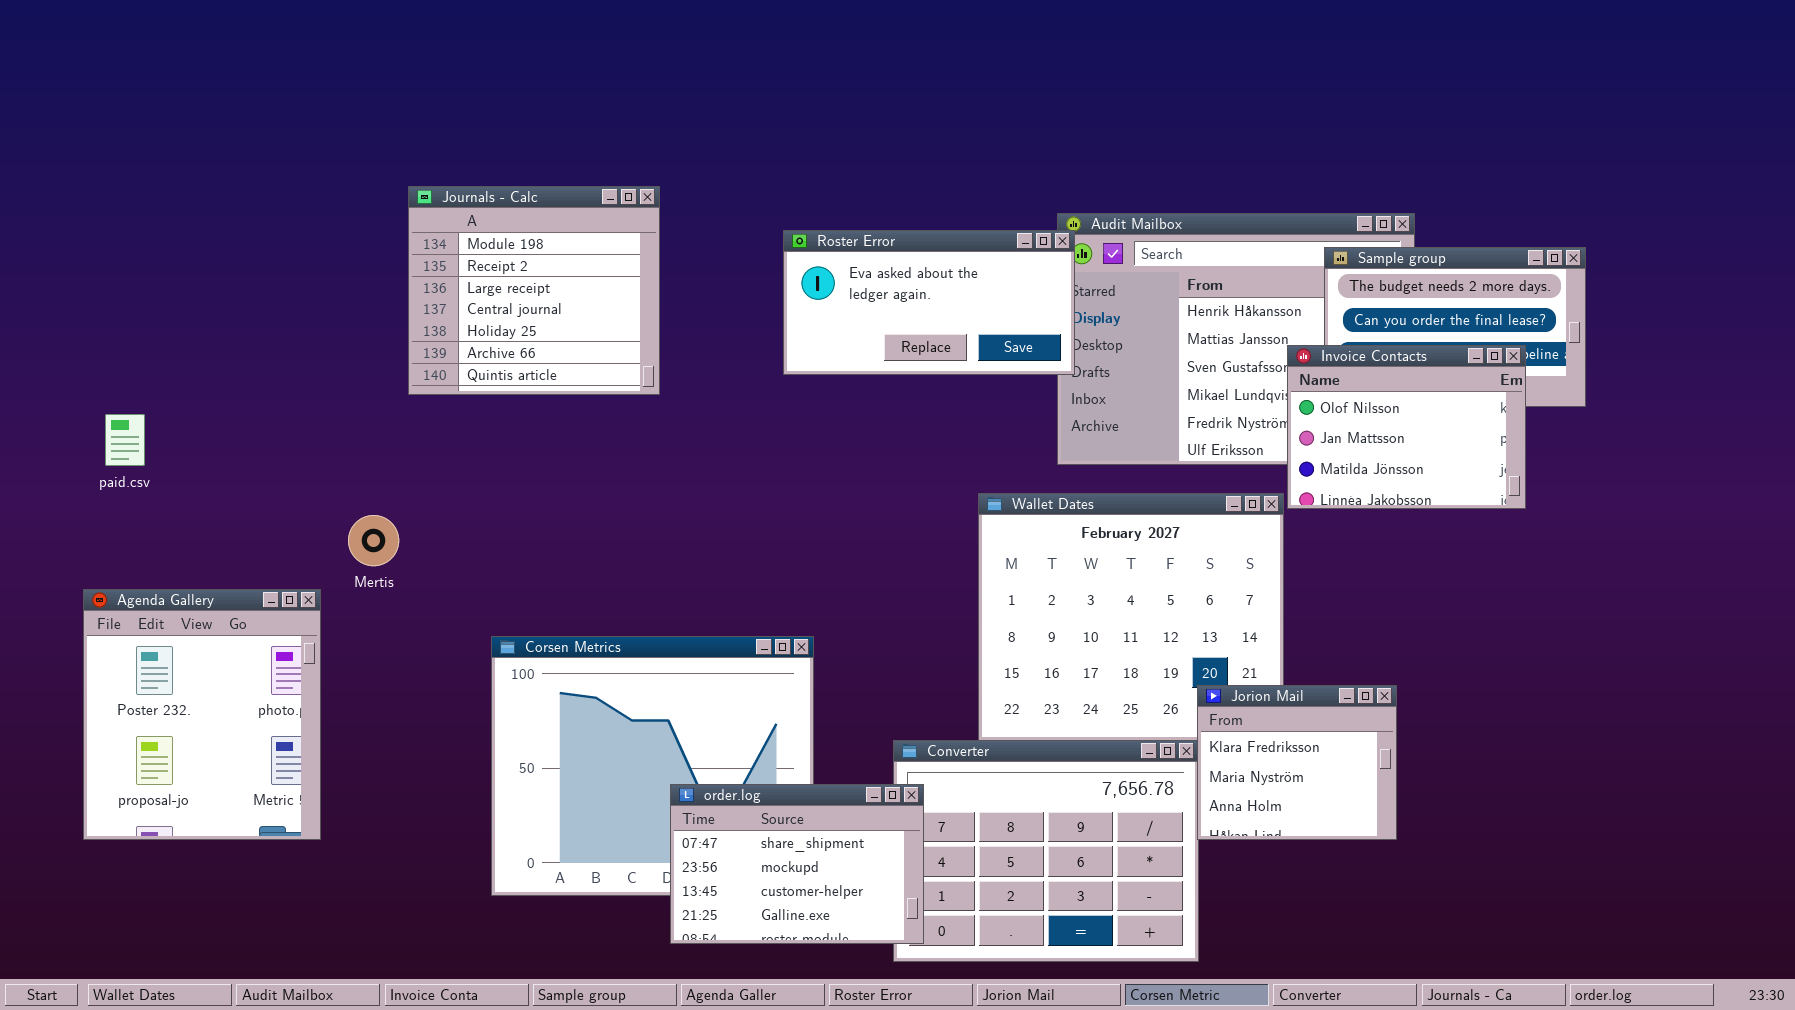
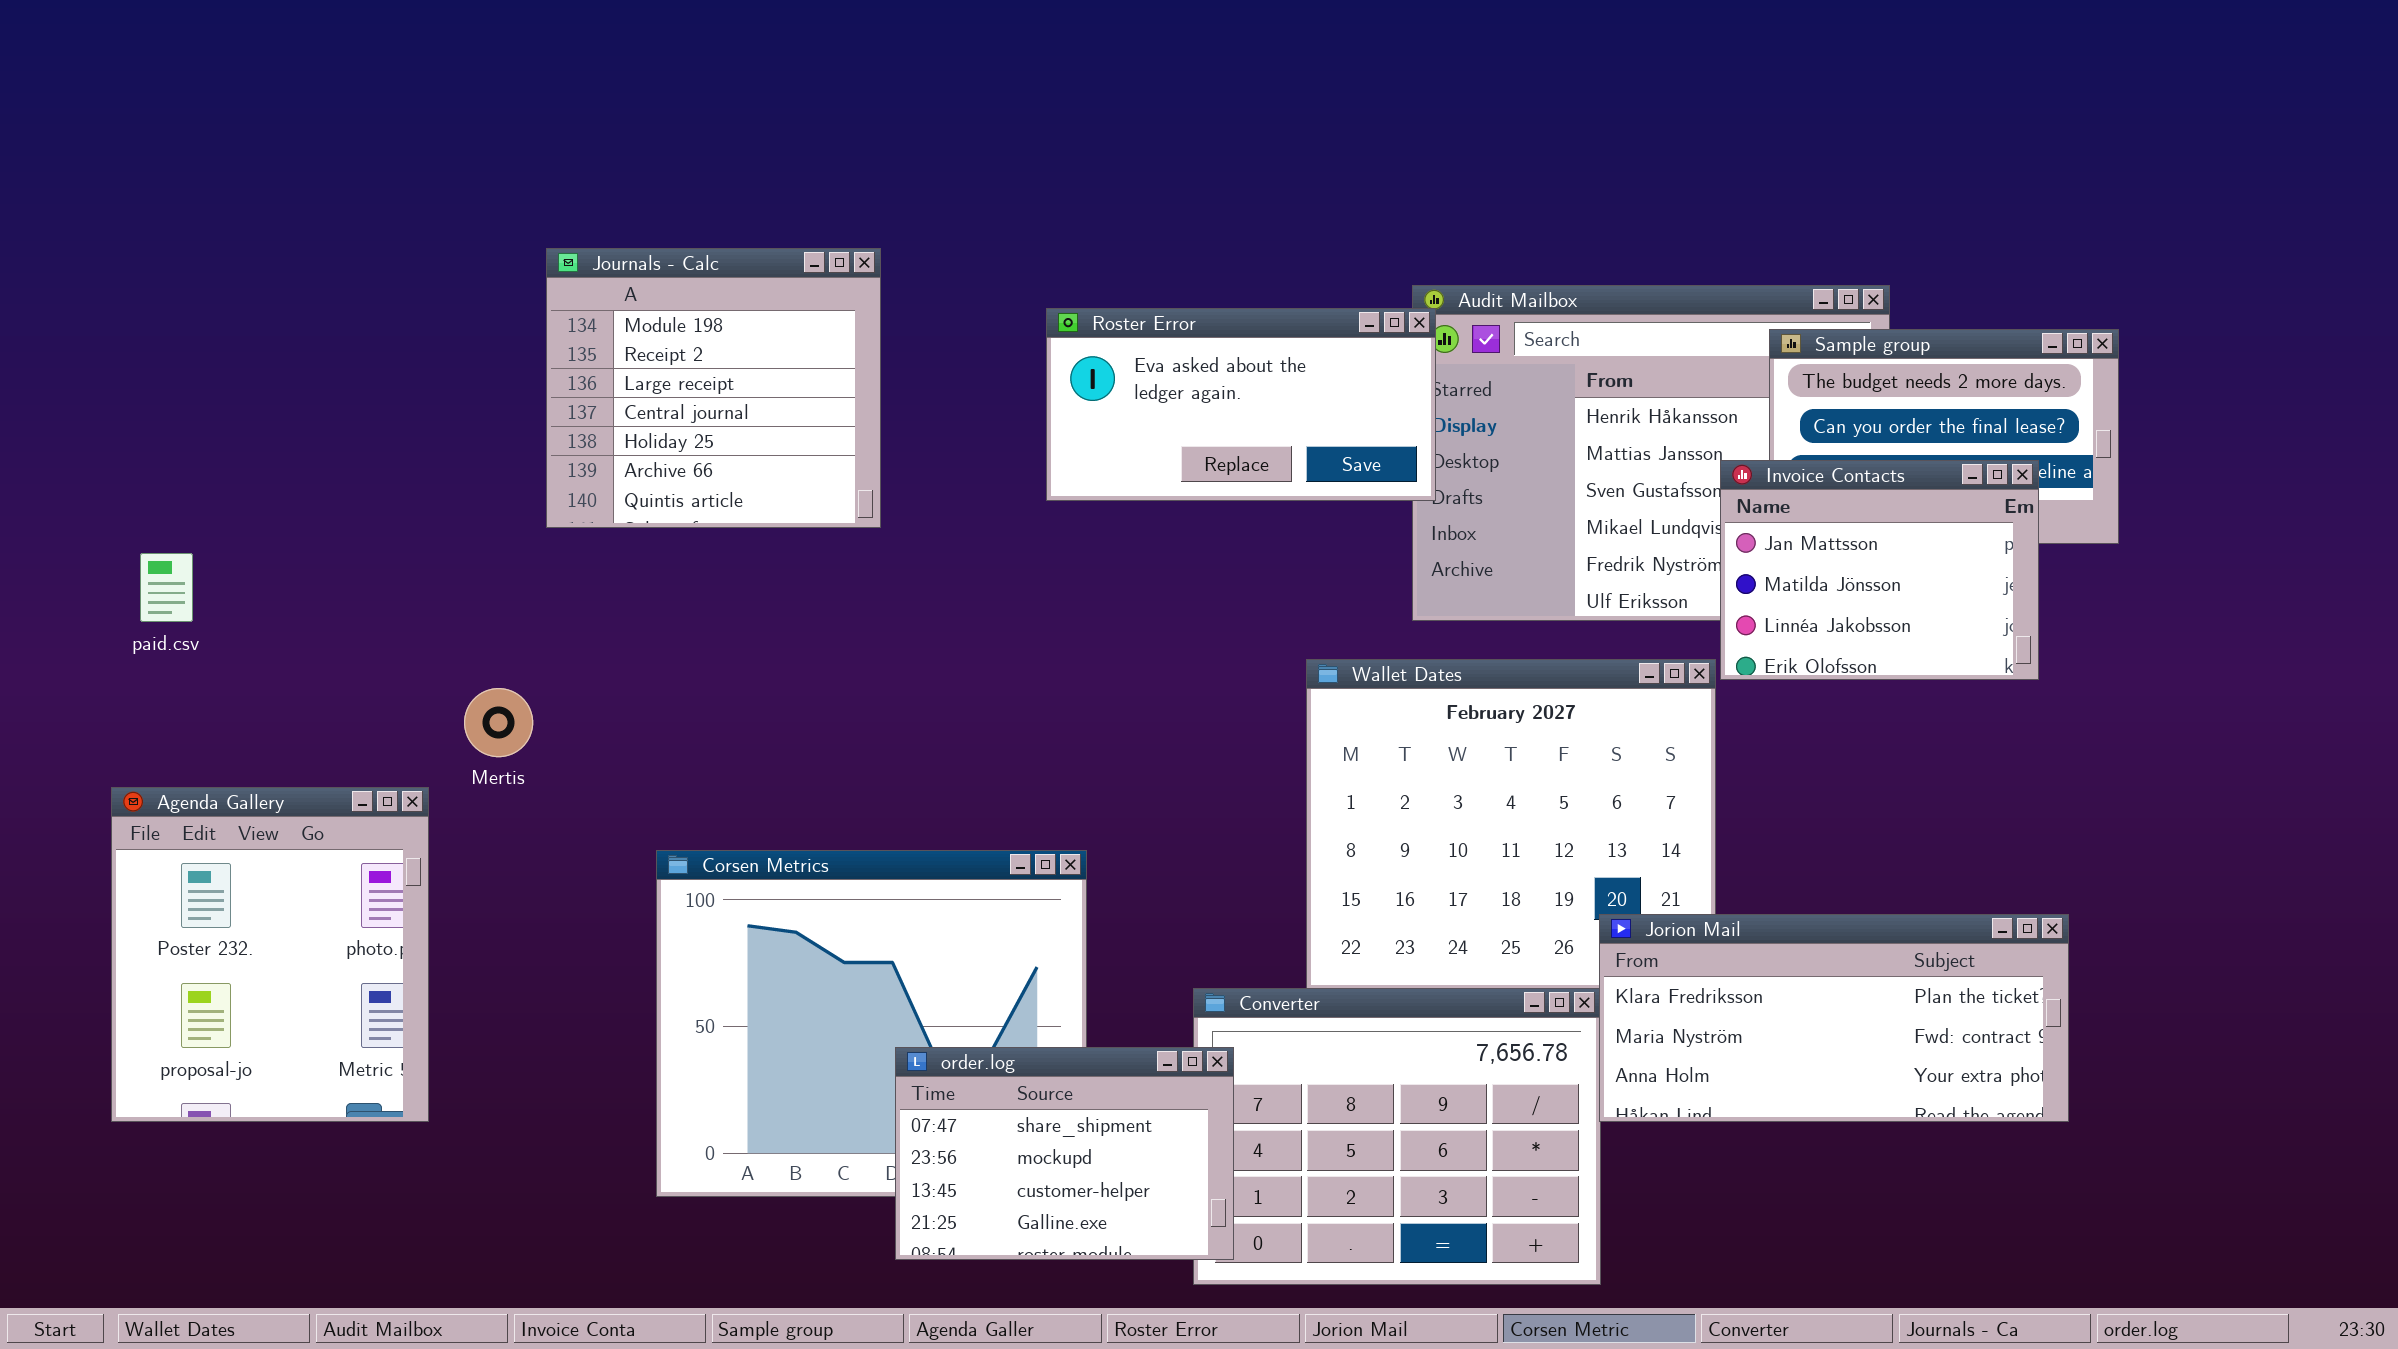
Invoice Contacts: [1287,345,1526,509] -> [1720,460,2039,680], scrolled down 1 row
Jorion Mail: [1197,685,1397,840] -> [1599,914,2069,1122], resized

